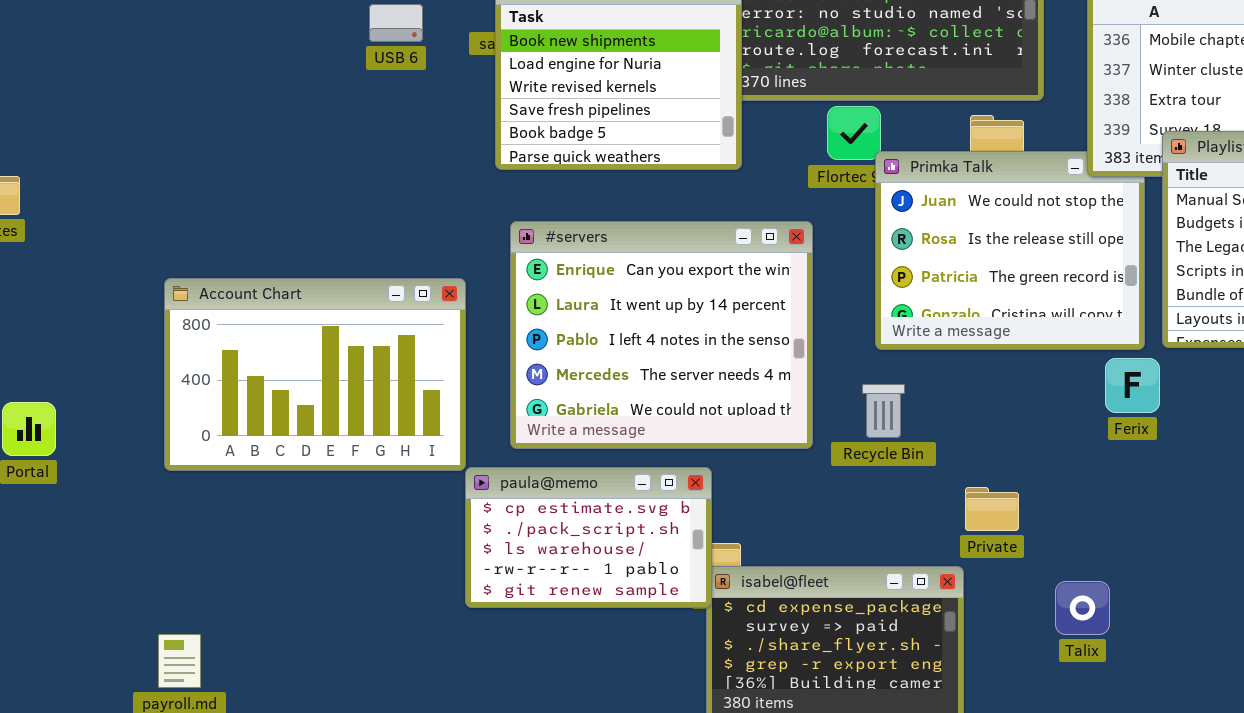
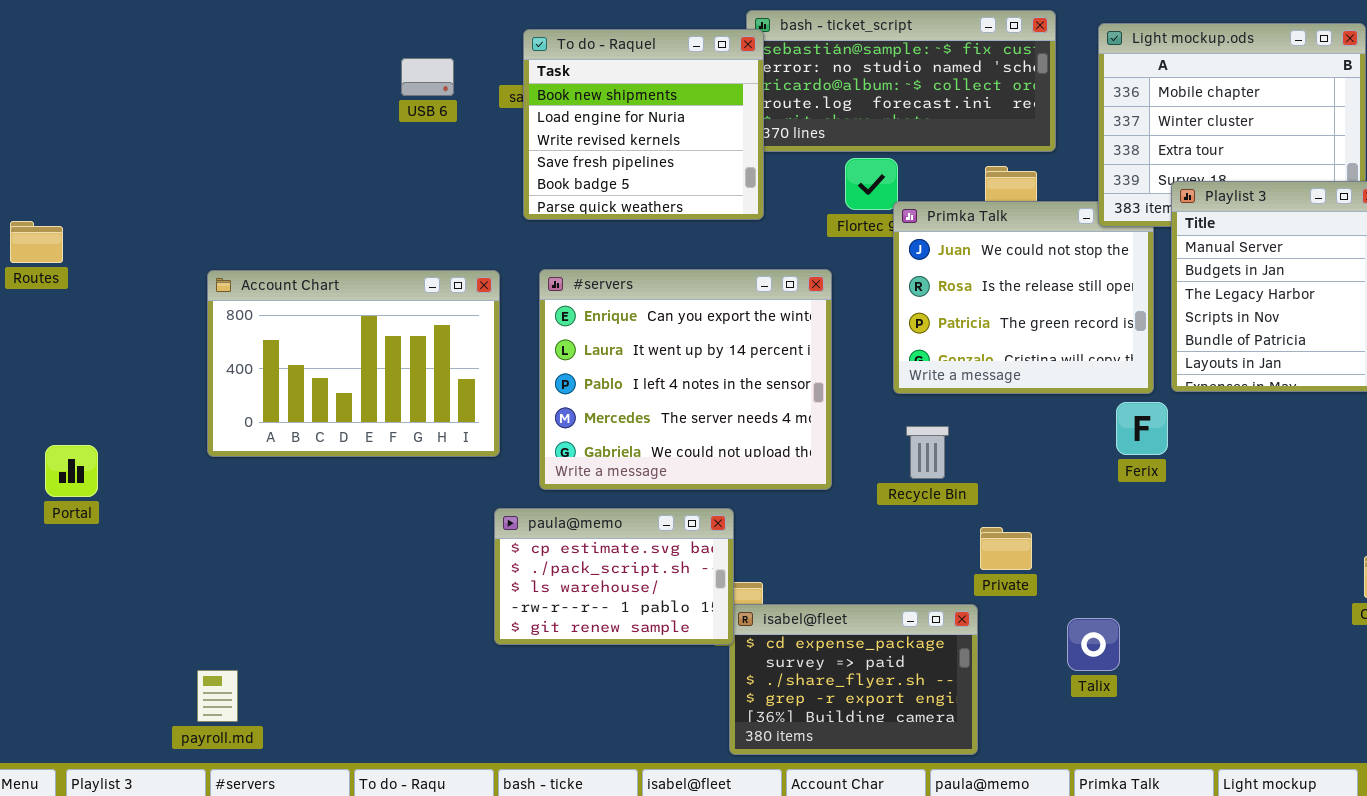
Account Chart: [164,278,466,471] -> [207,270,500,457], moved
Recycle Bin: [862,384,905,438] -> [906,426,949,479], moved

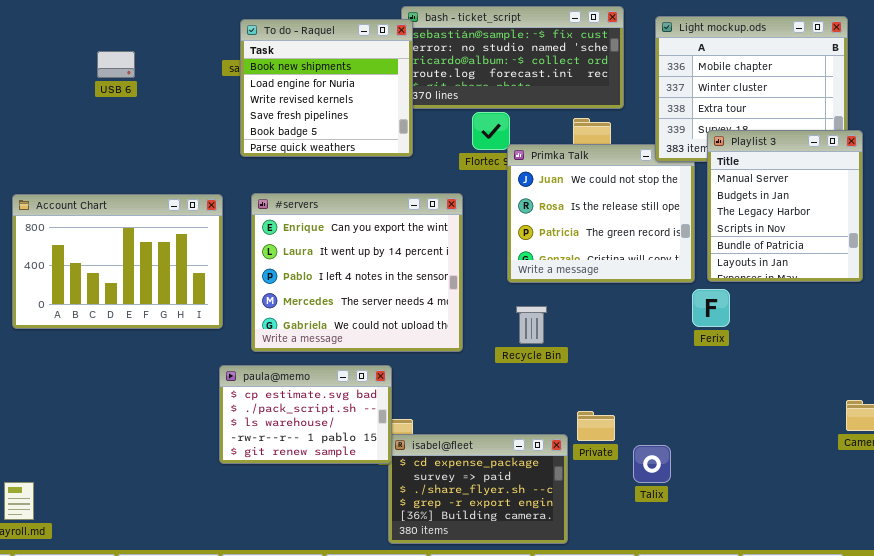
USB 6: [401,58,454,96] -> [97,51,135,78], moved
Ferix: [1116,402,1168,455] -> [692,289,730,327], moved
Private: [980,527,1032,570] -> [577,411,615,441], moved

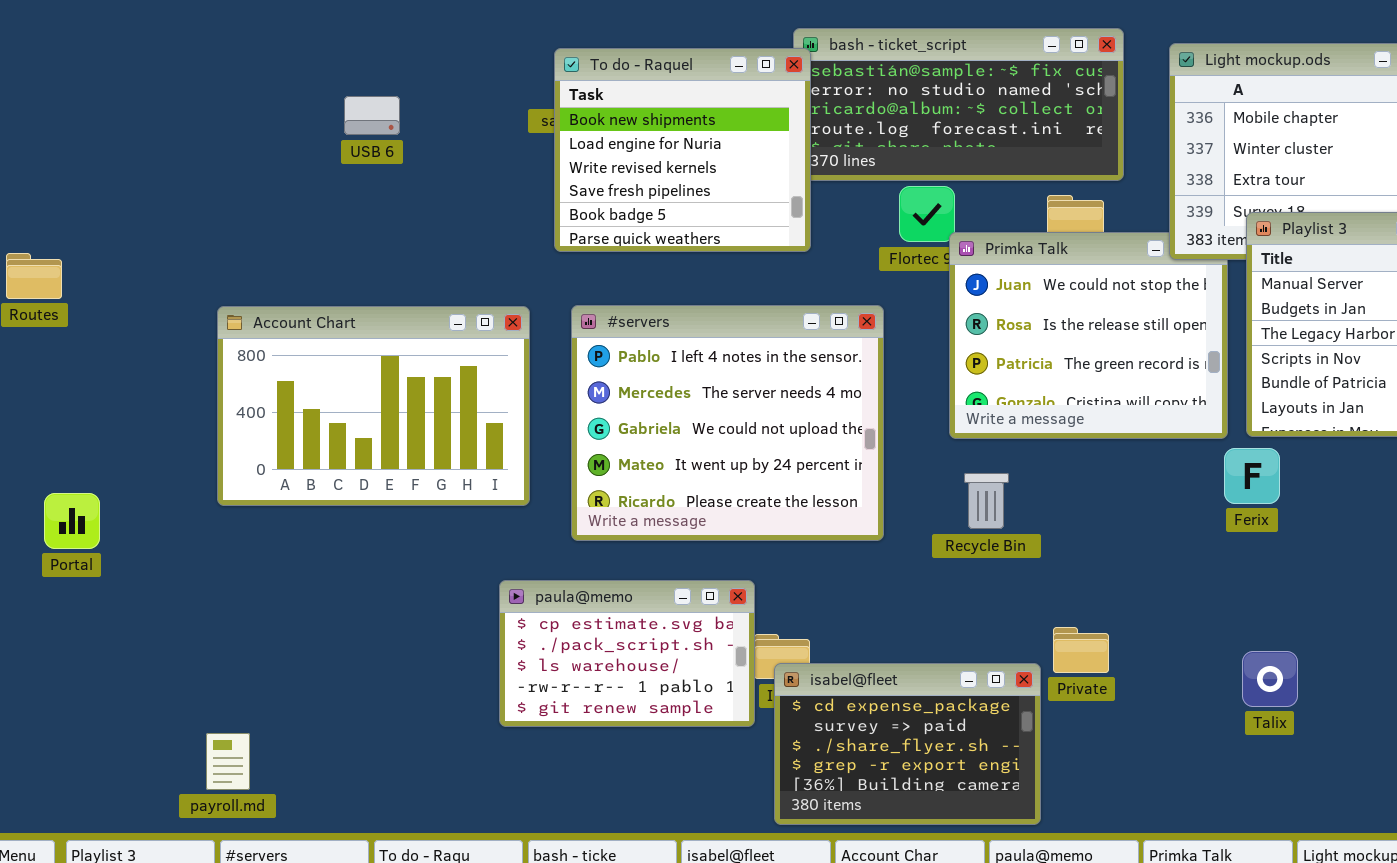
#servers: [251,193,463,352] -> [571,305,884,541], scrolled down 2 rows
paula@memo: [219,365,392,464] -> [499,580,755,727], moved
Talix: [633,445,671,483] -> [1242,651,1298,707], moved

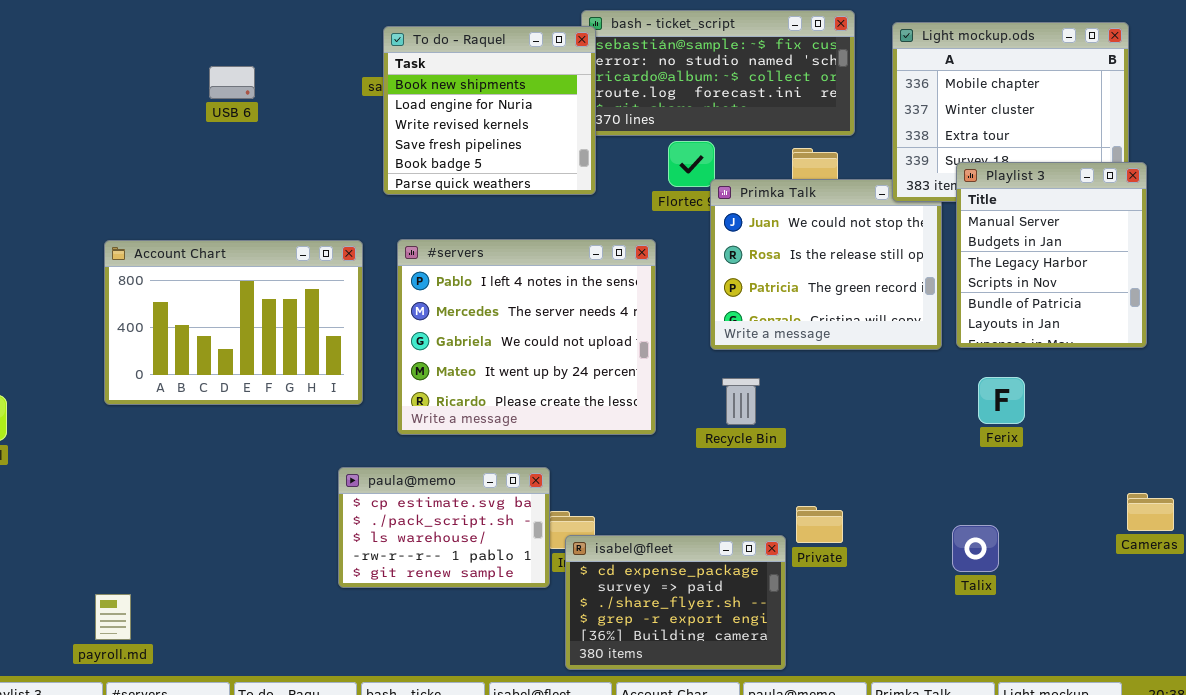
Ferix: [1224,448,1280,504] -> [978,377,1025,424], moved

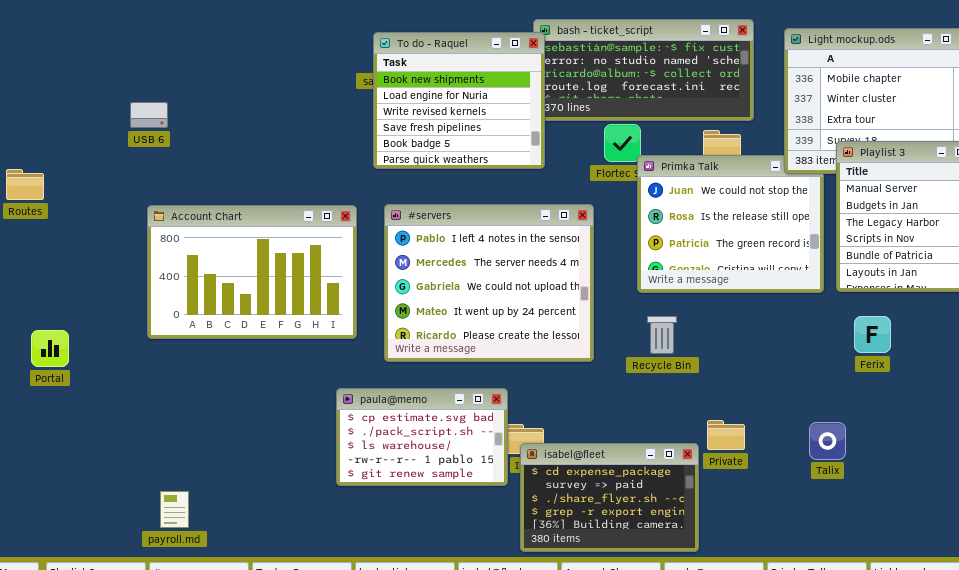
USB 6: [209,66,255,99] -> [130,102,168,128], moved
Talix: [952,525,999,572] -> [809,422,846,460], moved
payroll.md: [95,594,131,640] -> [160,491,189,528], moved

